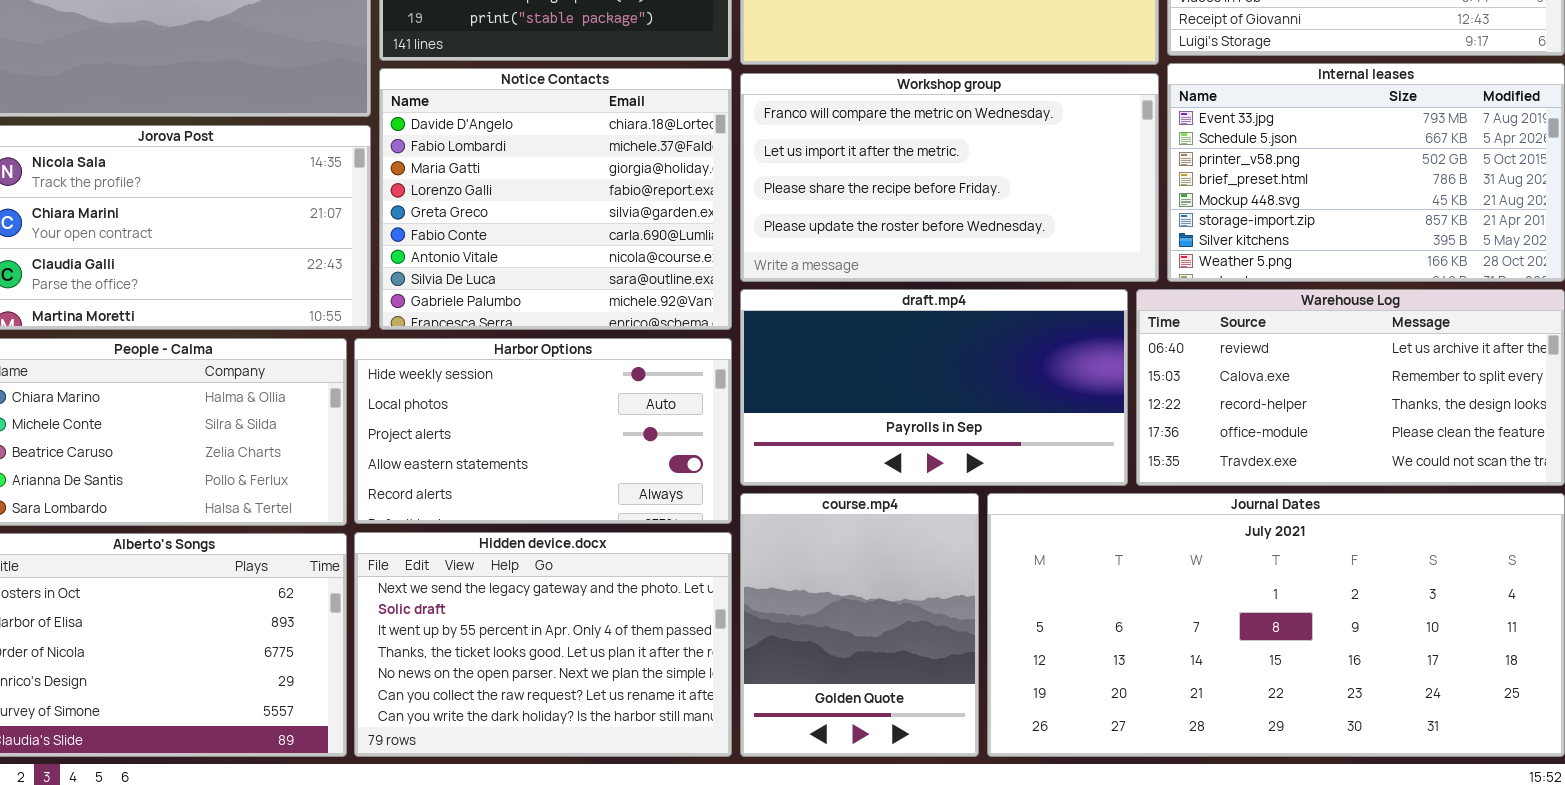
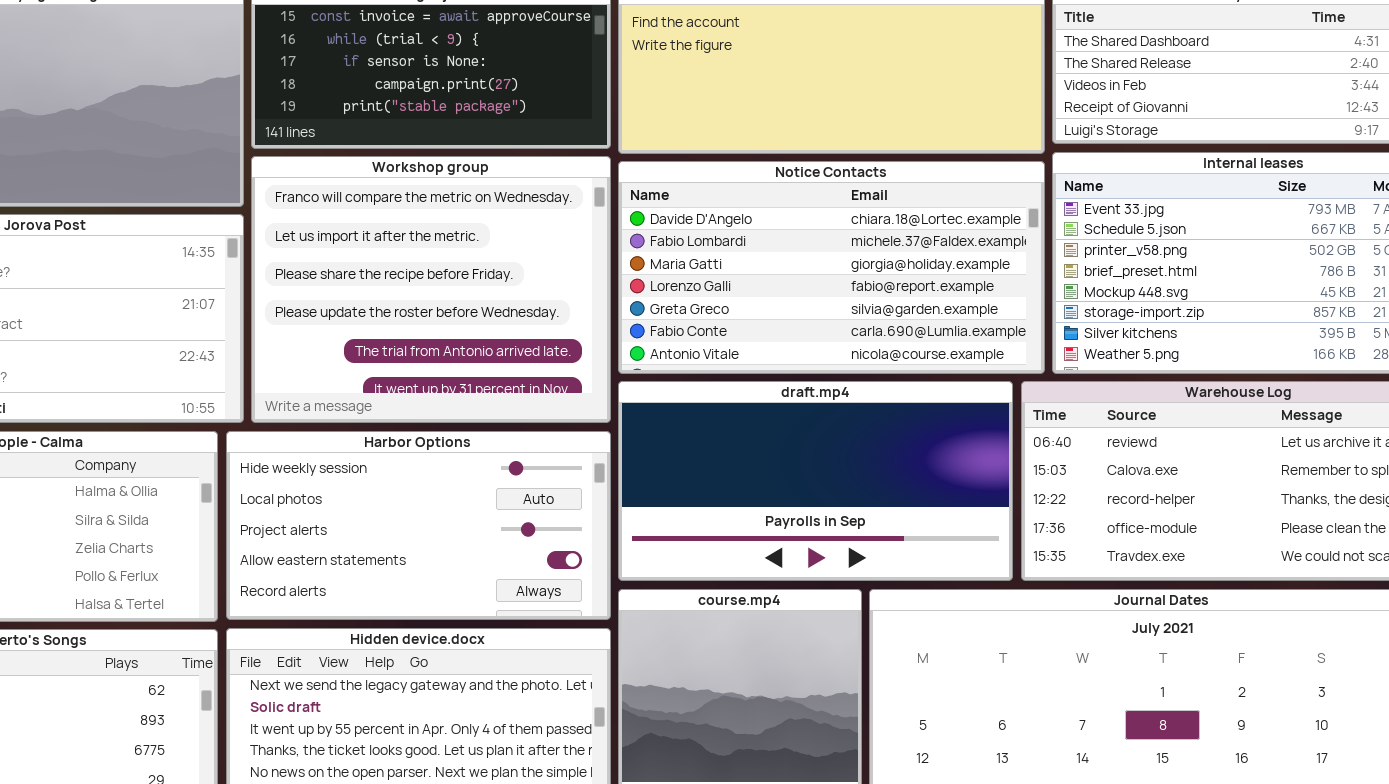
Notice Contacts: [379,68,732,330] -> [618,161,1045,374], moved, resized
Workshop group: [740,73,1159,282] -> [251,156,611,423], moved, resized

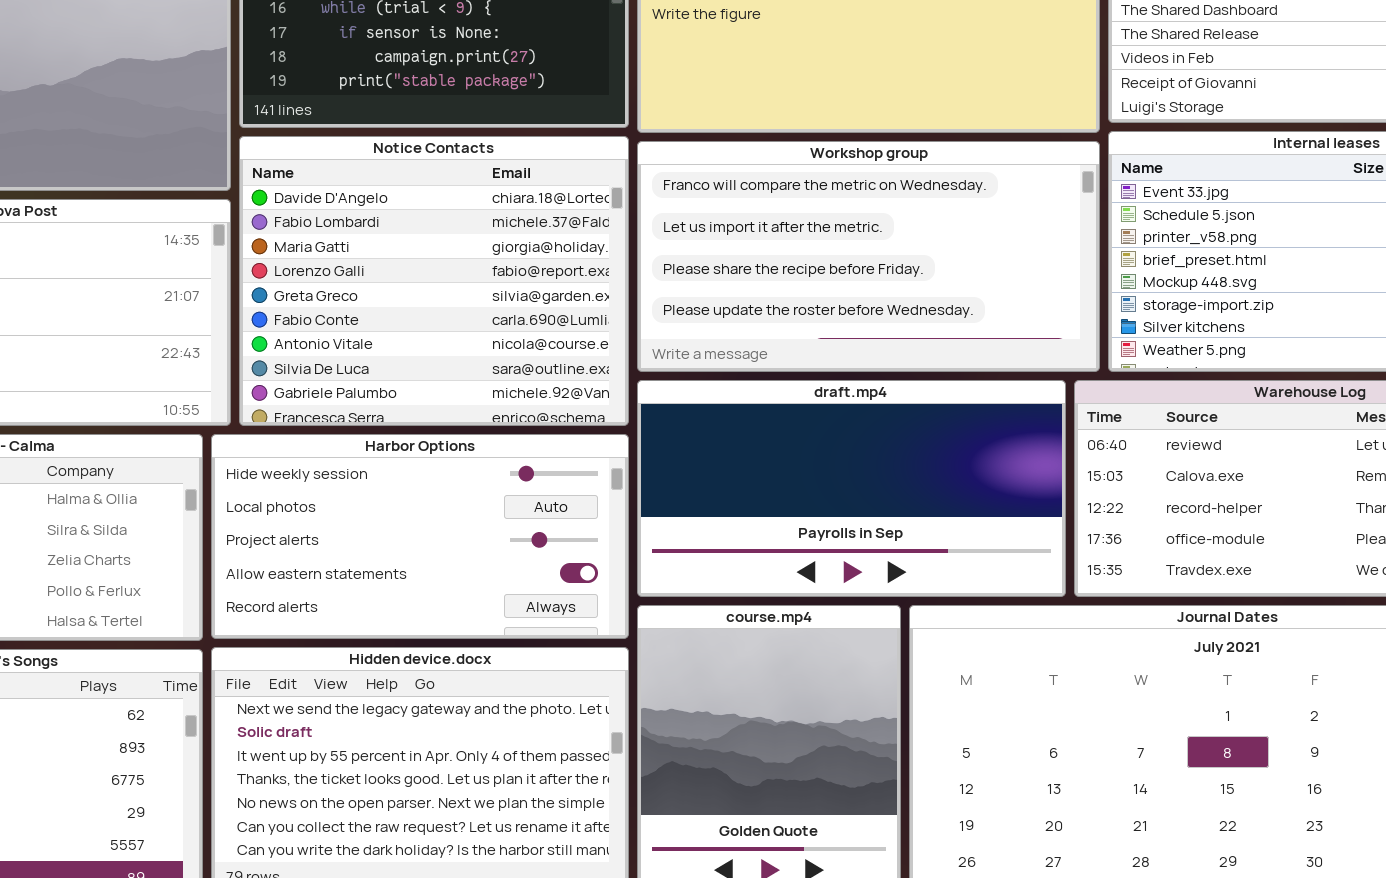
Workshop group: [251,156,611,423] -> [637,141,1100,372], moved, resized
Notice Contacts: [618,161,1045,374] -> [239,136,629,426], moved, resized

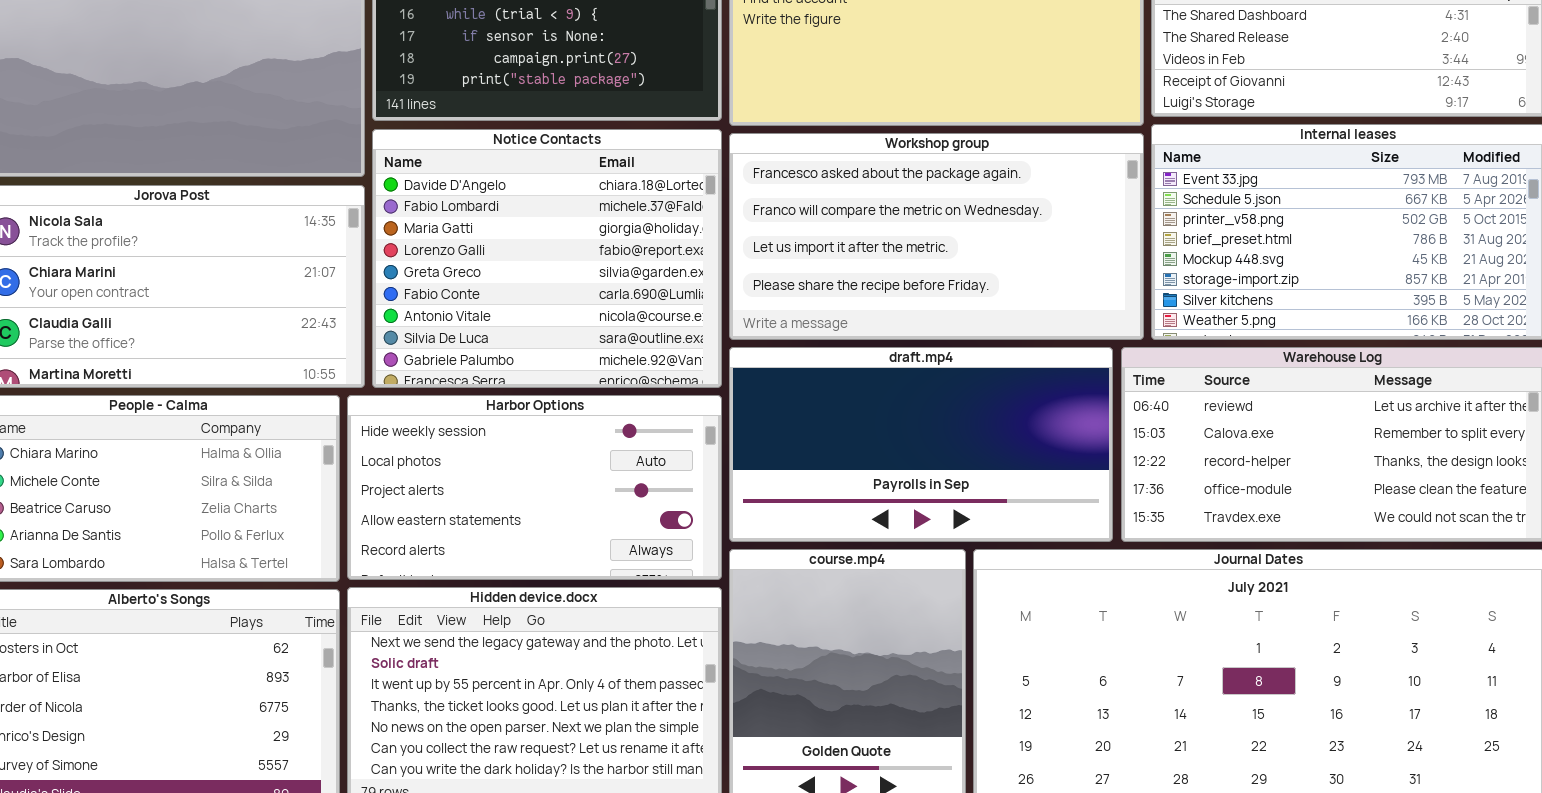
Workshop group: [637,141,1100,372] -> [729,133,1144,340], scrolled up 1 row

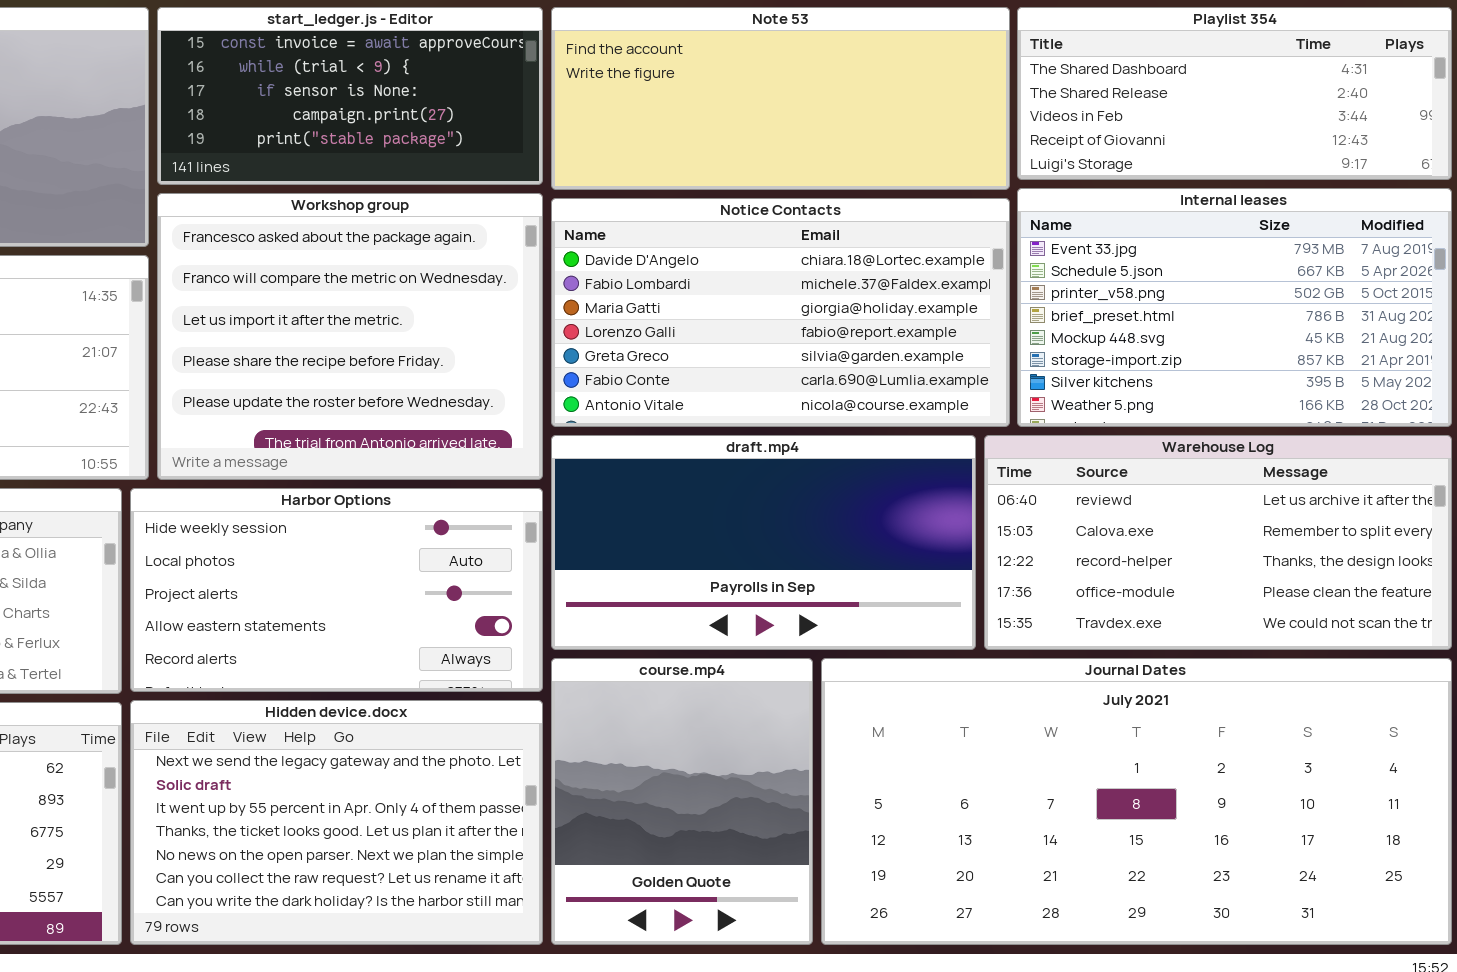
Notice Contacts: [372,129,722,388] -> [551,198,1010,427], moved, resized
Workshop group: [729,133,1144,340] -> [157,193,543,480], moved, resized

